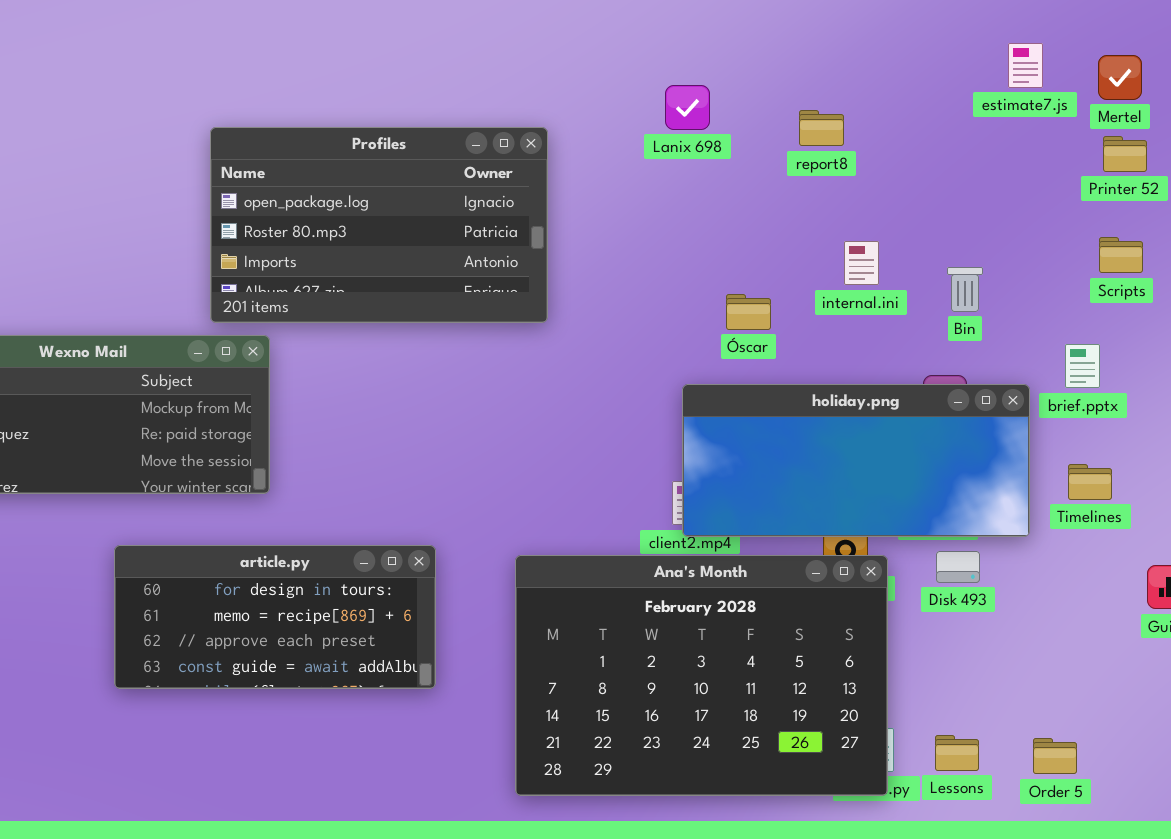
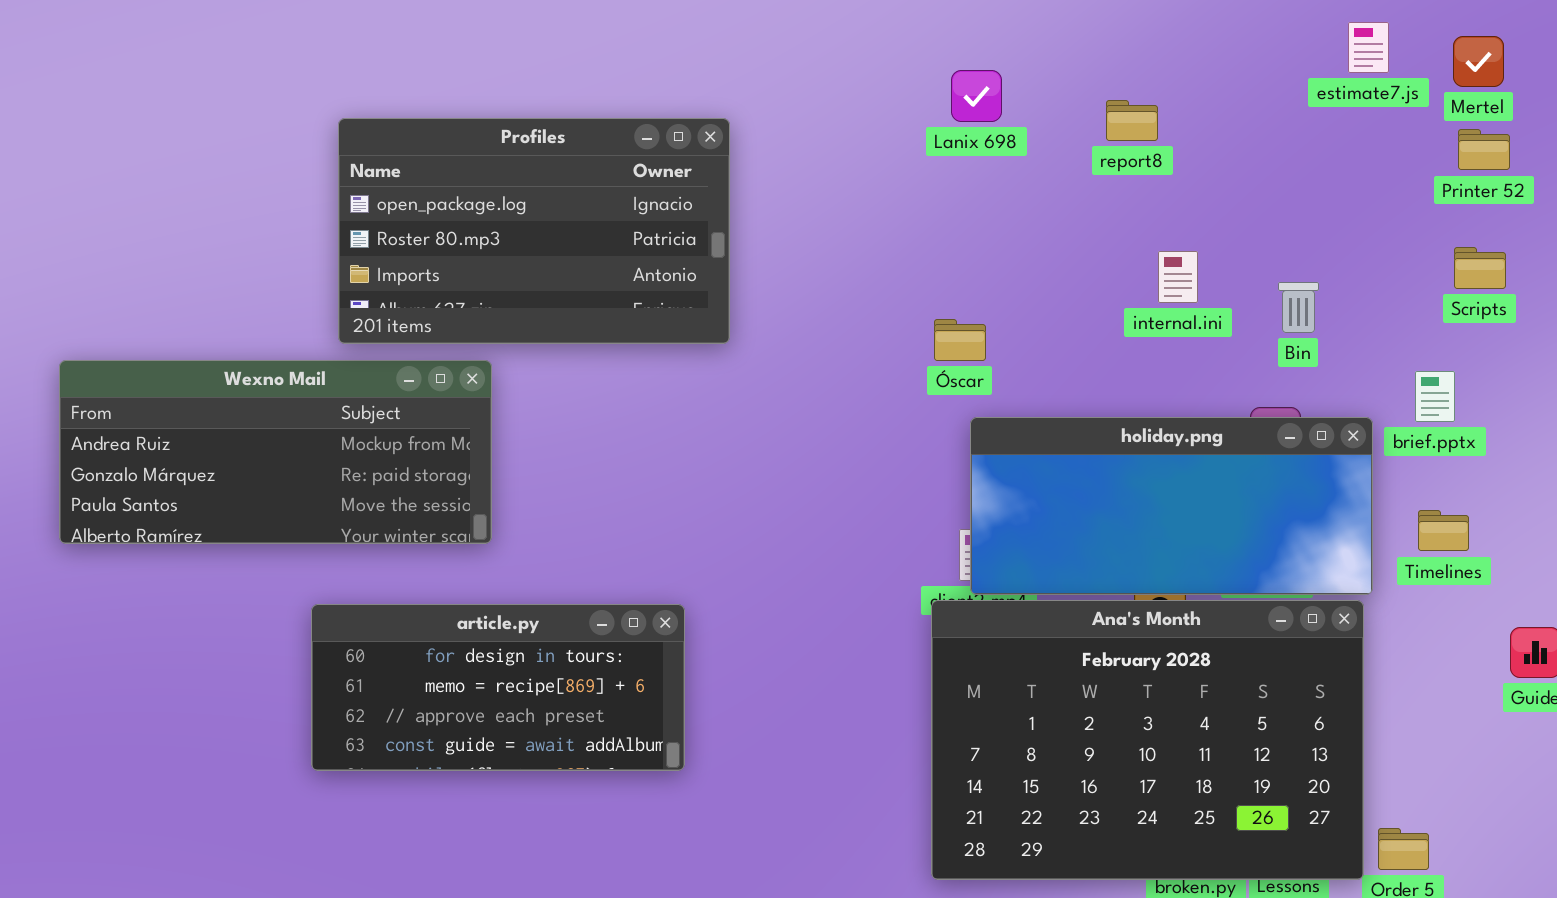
Profiles: [210,127,548,323] -> [338,118,730,344], moved
Óscar: [726,294,771,330] -> [934,319,986,361], moved
Ana's Month: [515,555,888,796] -> [931,600,1364,880], moved

